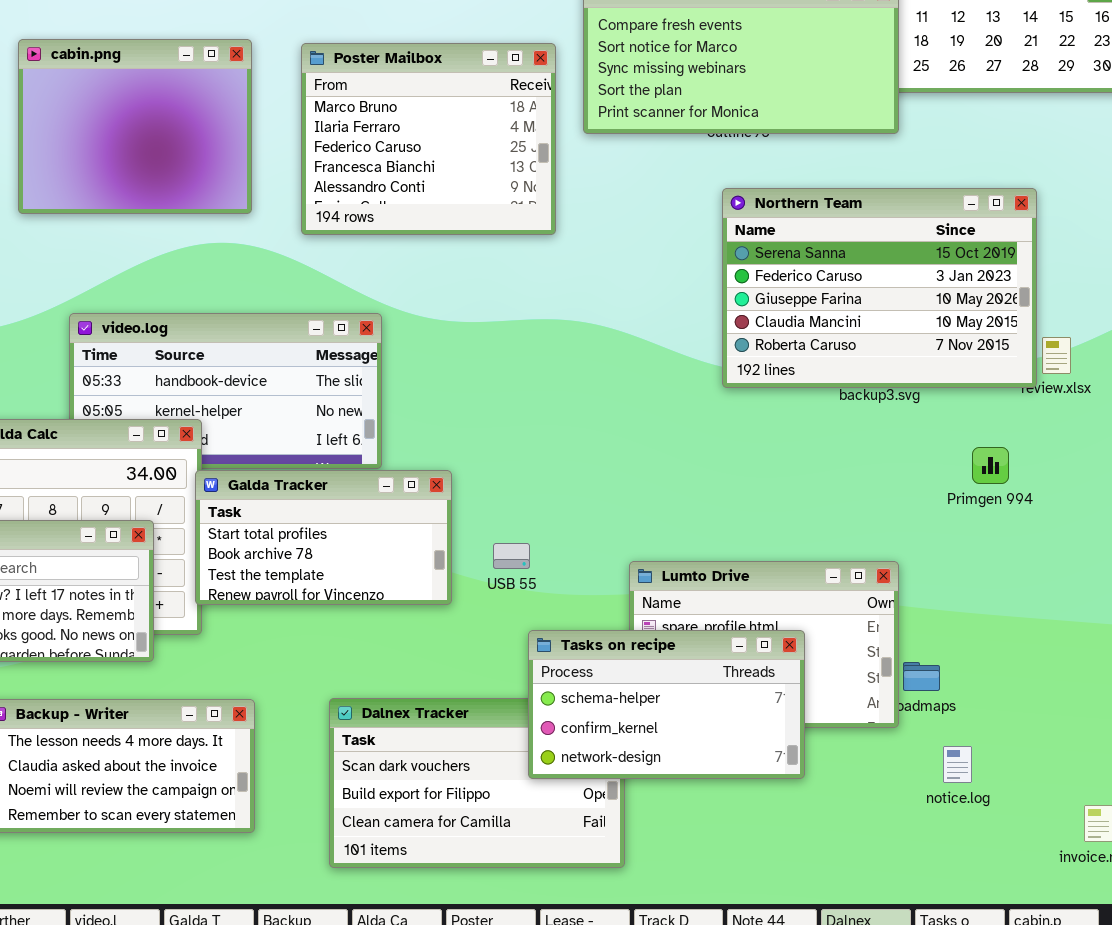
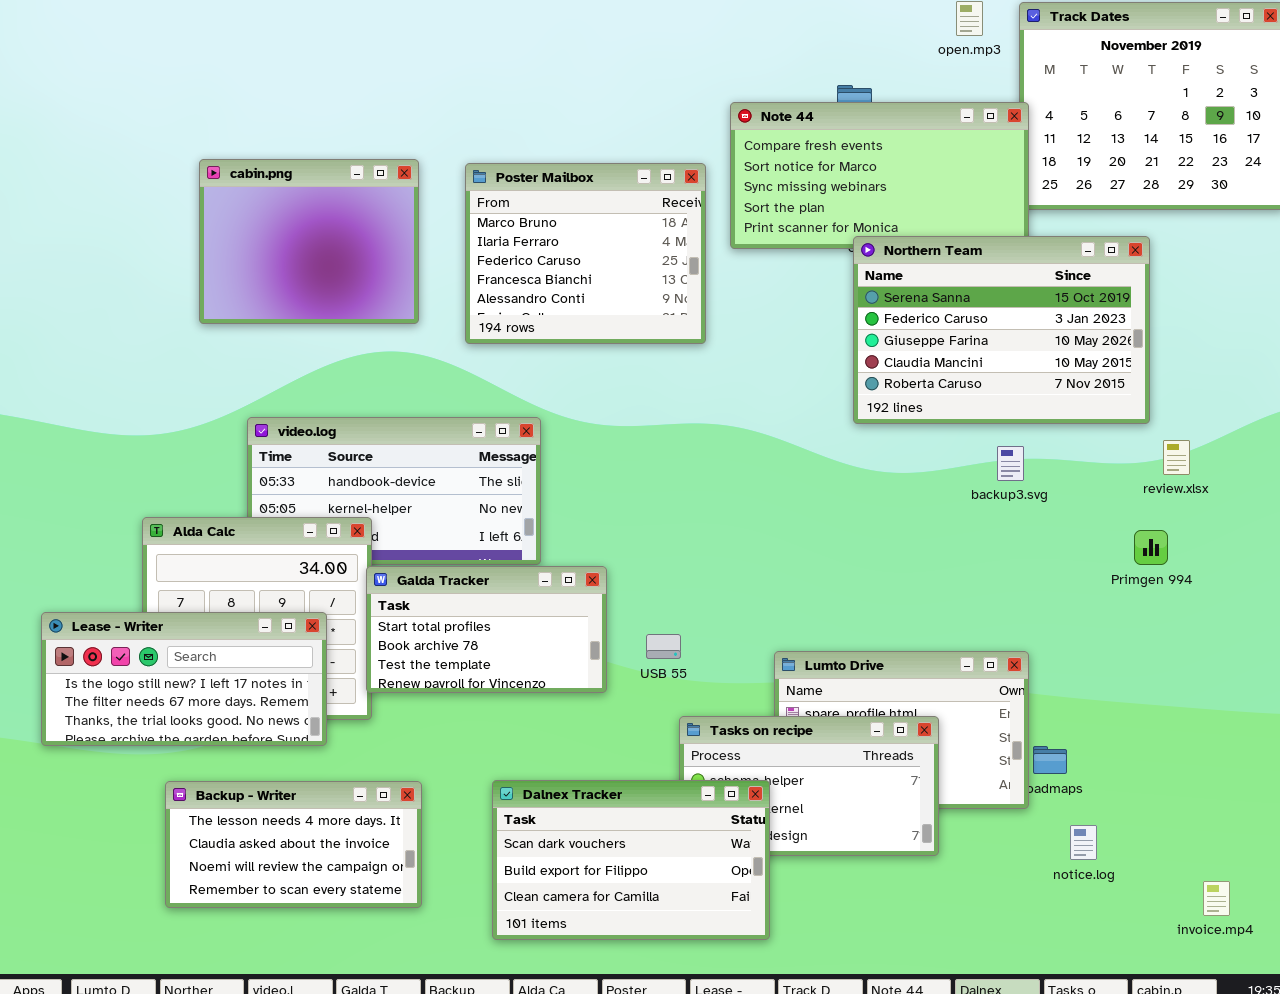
Northern Team: [722,188,1037,388] -> [853,236,1150,424], moved
Primgen 994: [972,447,1009,484] -> [1134,530,1168,565], moved
Dalnex Tracker: [329,698,625,868] -> [492,780,770,940], raised

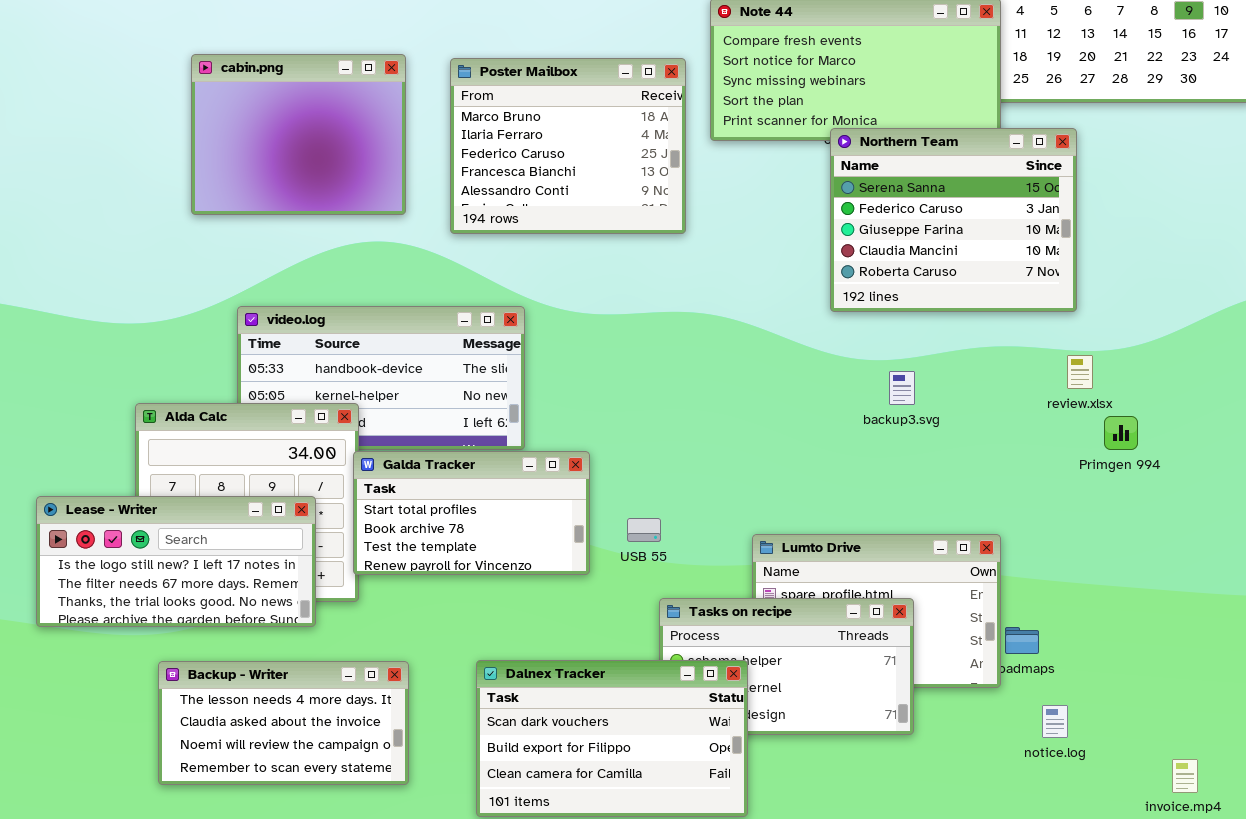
Northern Team: [853,236,1150,424] -> [830,128,1077,312], resized
review.xlsx: [1163,440,1190,475] -> [1067,355,1093,389], moved
backup3.svg: [997,446,1024,481] -> [889,371,915,405], moved

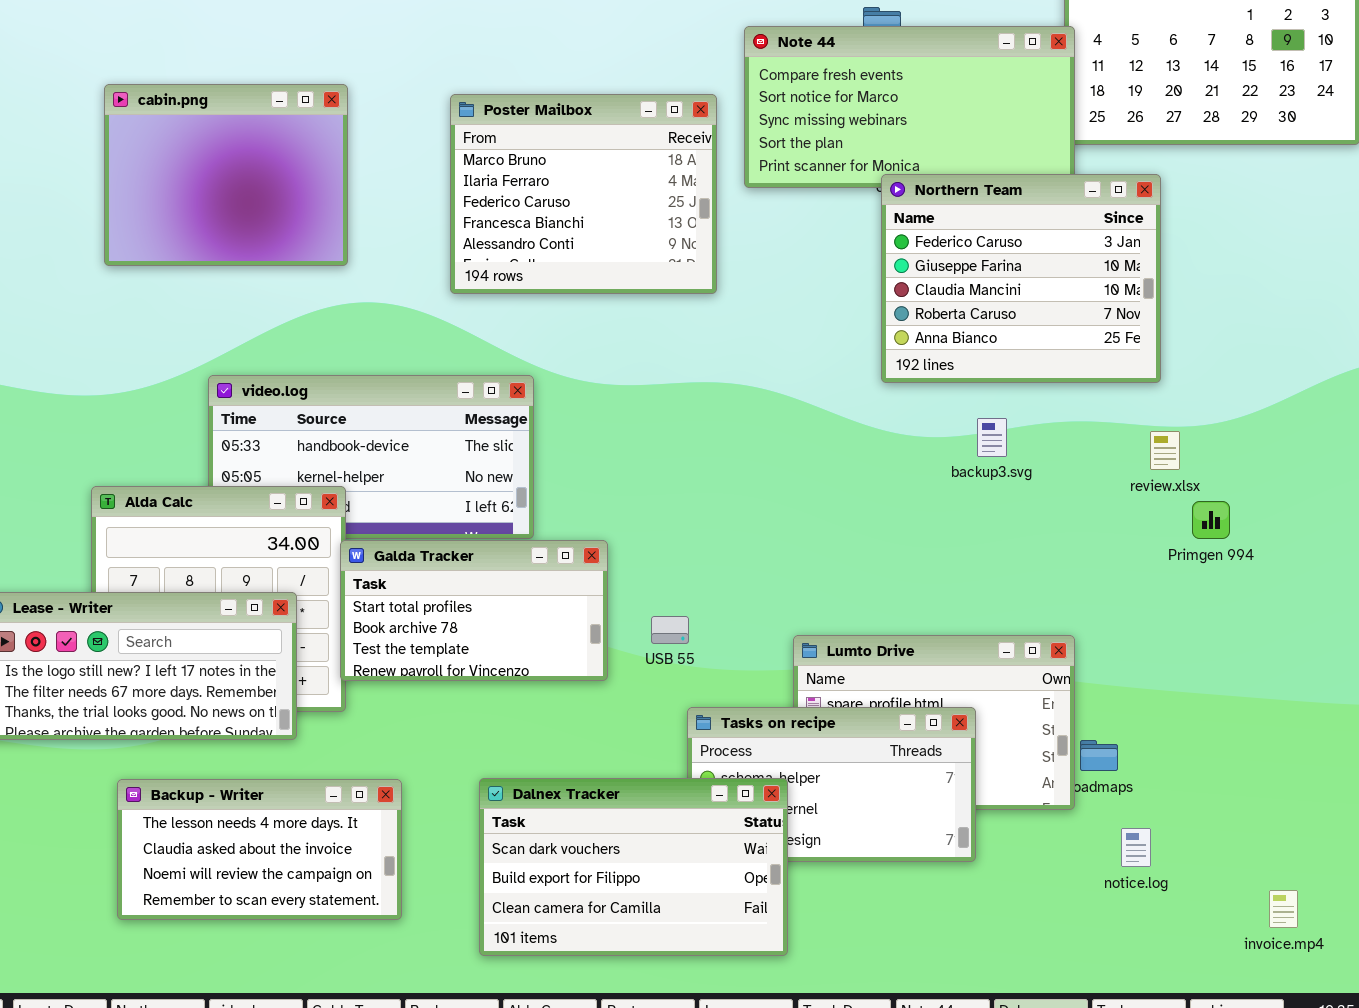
cabin.png: [191,54,406,215] -> [104,84,348,266], moved
Northern Team: [830,128,1077,312] -> [881,174,1161,383], scrolled down 1 row
backup3.svg: [889,371,915,405] -> [977,418,1007,457], moved

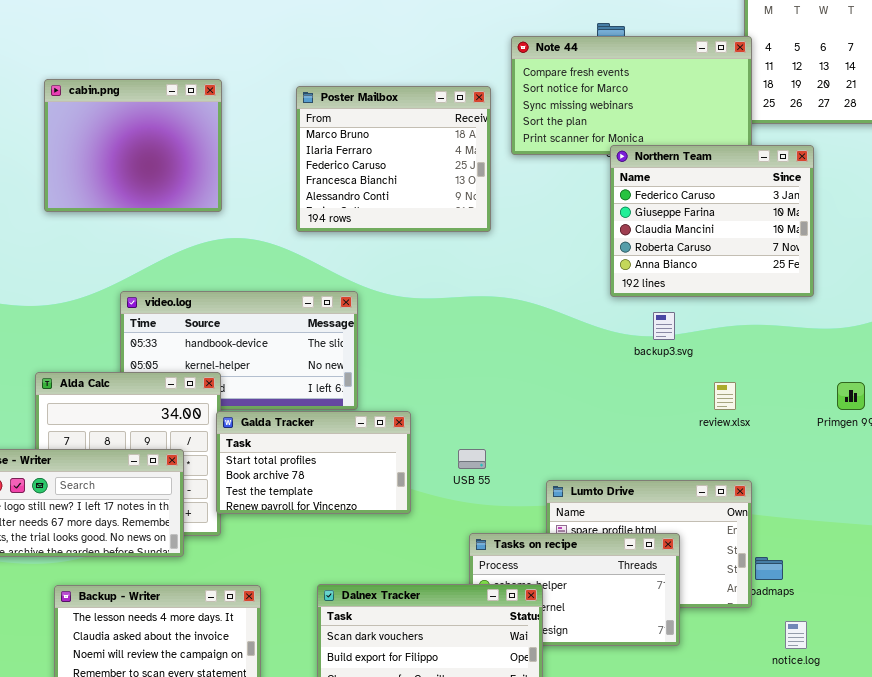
backup3.svg: [977,418,1007,457] -> [653,312,675,340], moved
review.xlsx: [1150,431,1180,470] -> [714,382,736,410], moved
USB 55: [651,616,689,644] -> [458,449,486,469], moved

